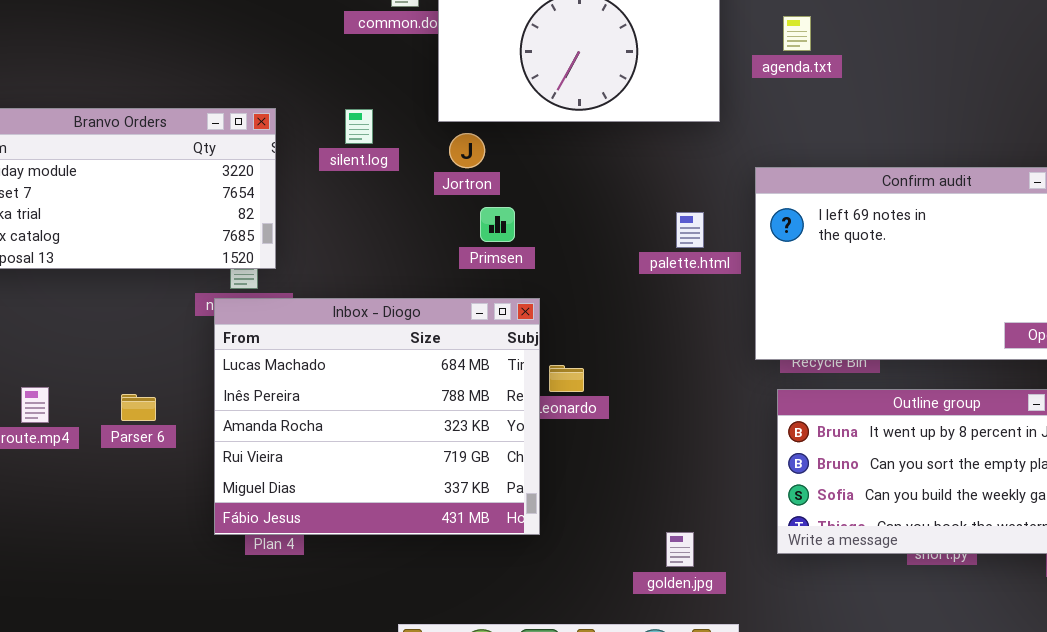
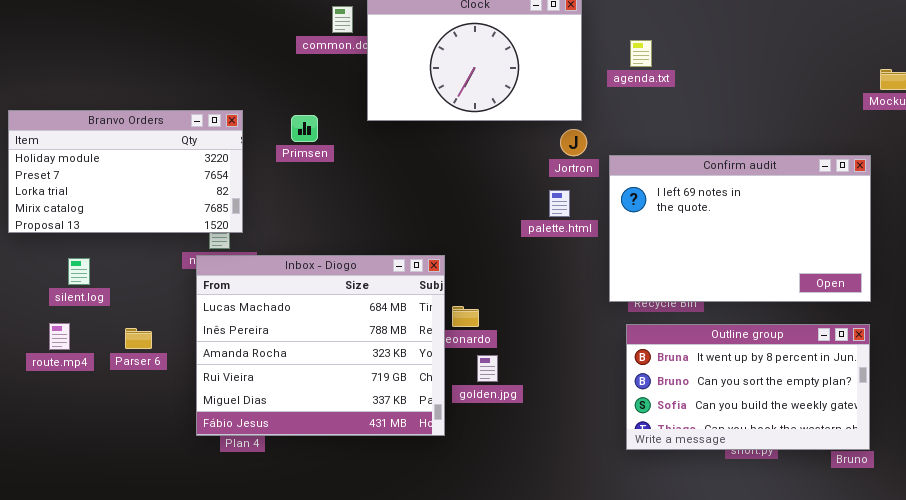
silent.log: [345,109,373,144] -> [68,258,90,285], moved
Jortron: [449,133,485,168] -> [560,129,587,156], moved
Primsen: [480,207,515,242] -> [291,115,318,142], moved
golden.jpg: [666,532,694,567] -> [477,355,498,382], moved

